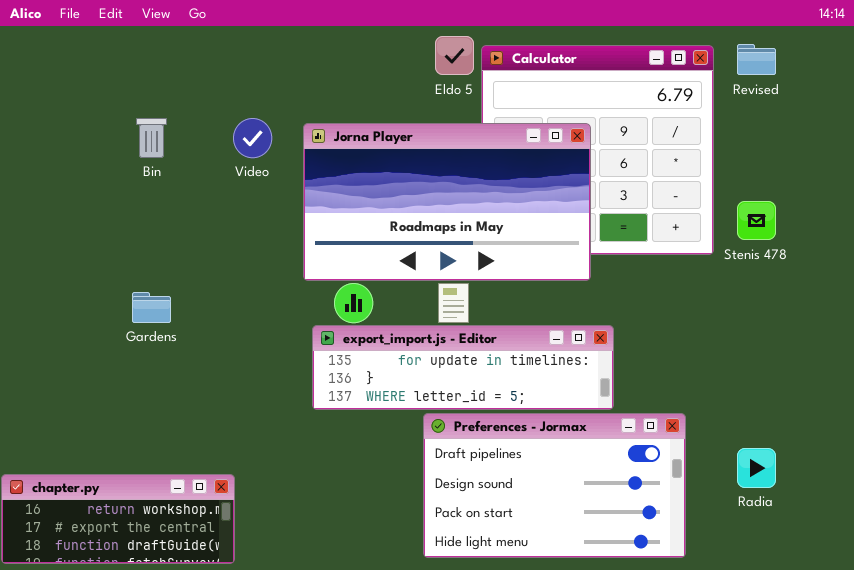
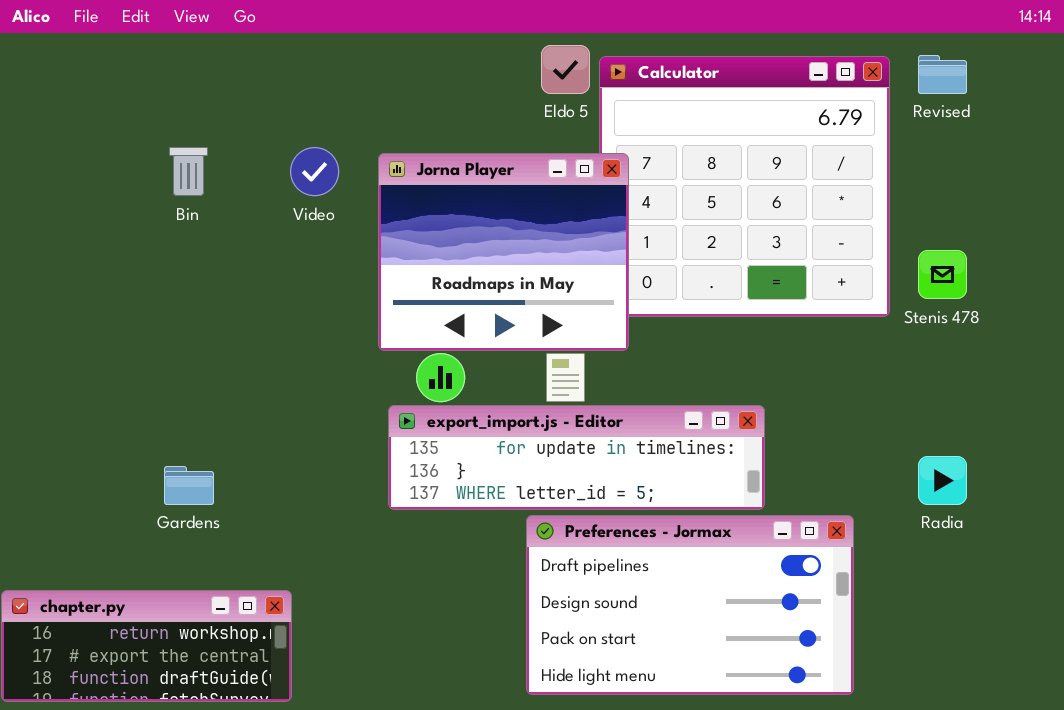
Jorna Player: [303,123,591,281] -> [378,153,629,351], resized
Gardens: [132,292,171,323] -> [164,466,214,505], moved
Radia: [737,448,776,488] -> [918,456,967,505], moved

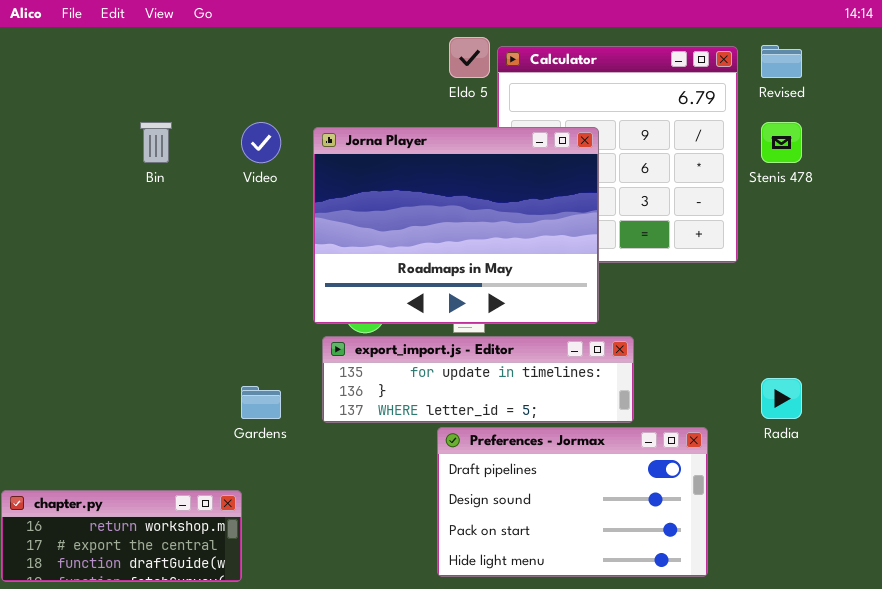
Jorna Player: [378,153,629,351] -> [313,127,599,324], resized
Stenis 478: [918,250,967,299] -> [761,122,802,163], moved
Gardens: [164,466,214,505] -> [241,386,281,419], moved

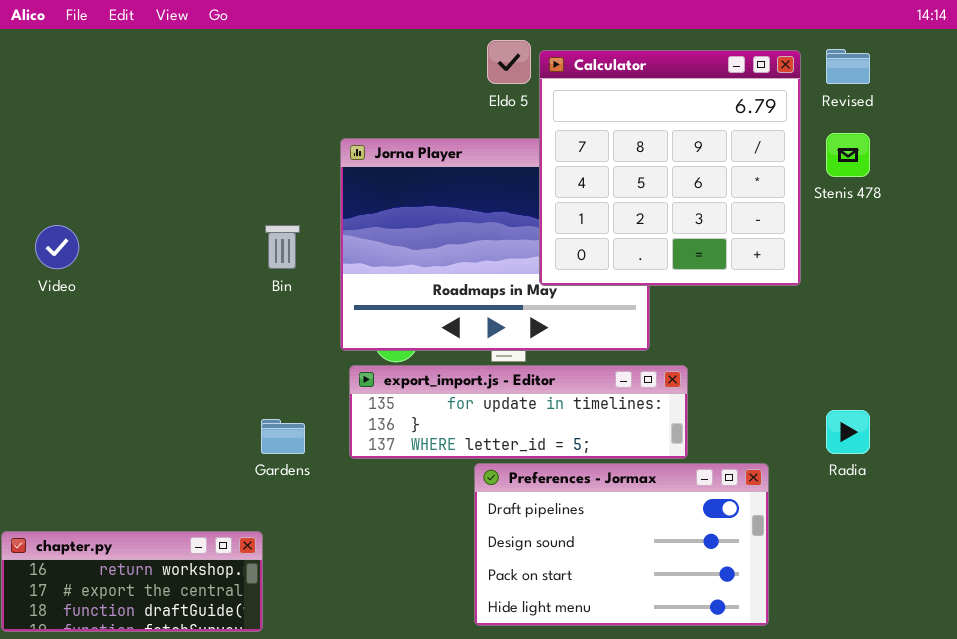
Calculator: [497,46,738,263] -> [539,50,801,286], raised
Bin: [140,122,172,163] -> [265,225,300,269], moved
Video: [241,122,281,163] -> [35,225,79,269], moved

